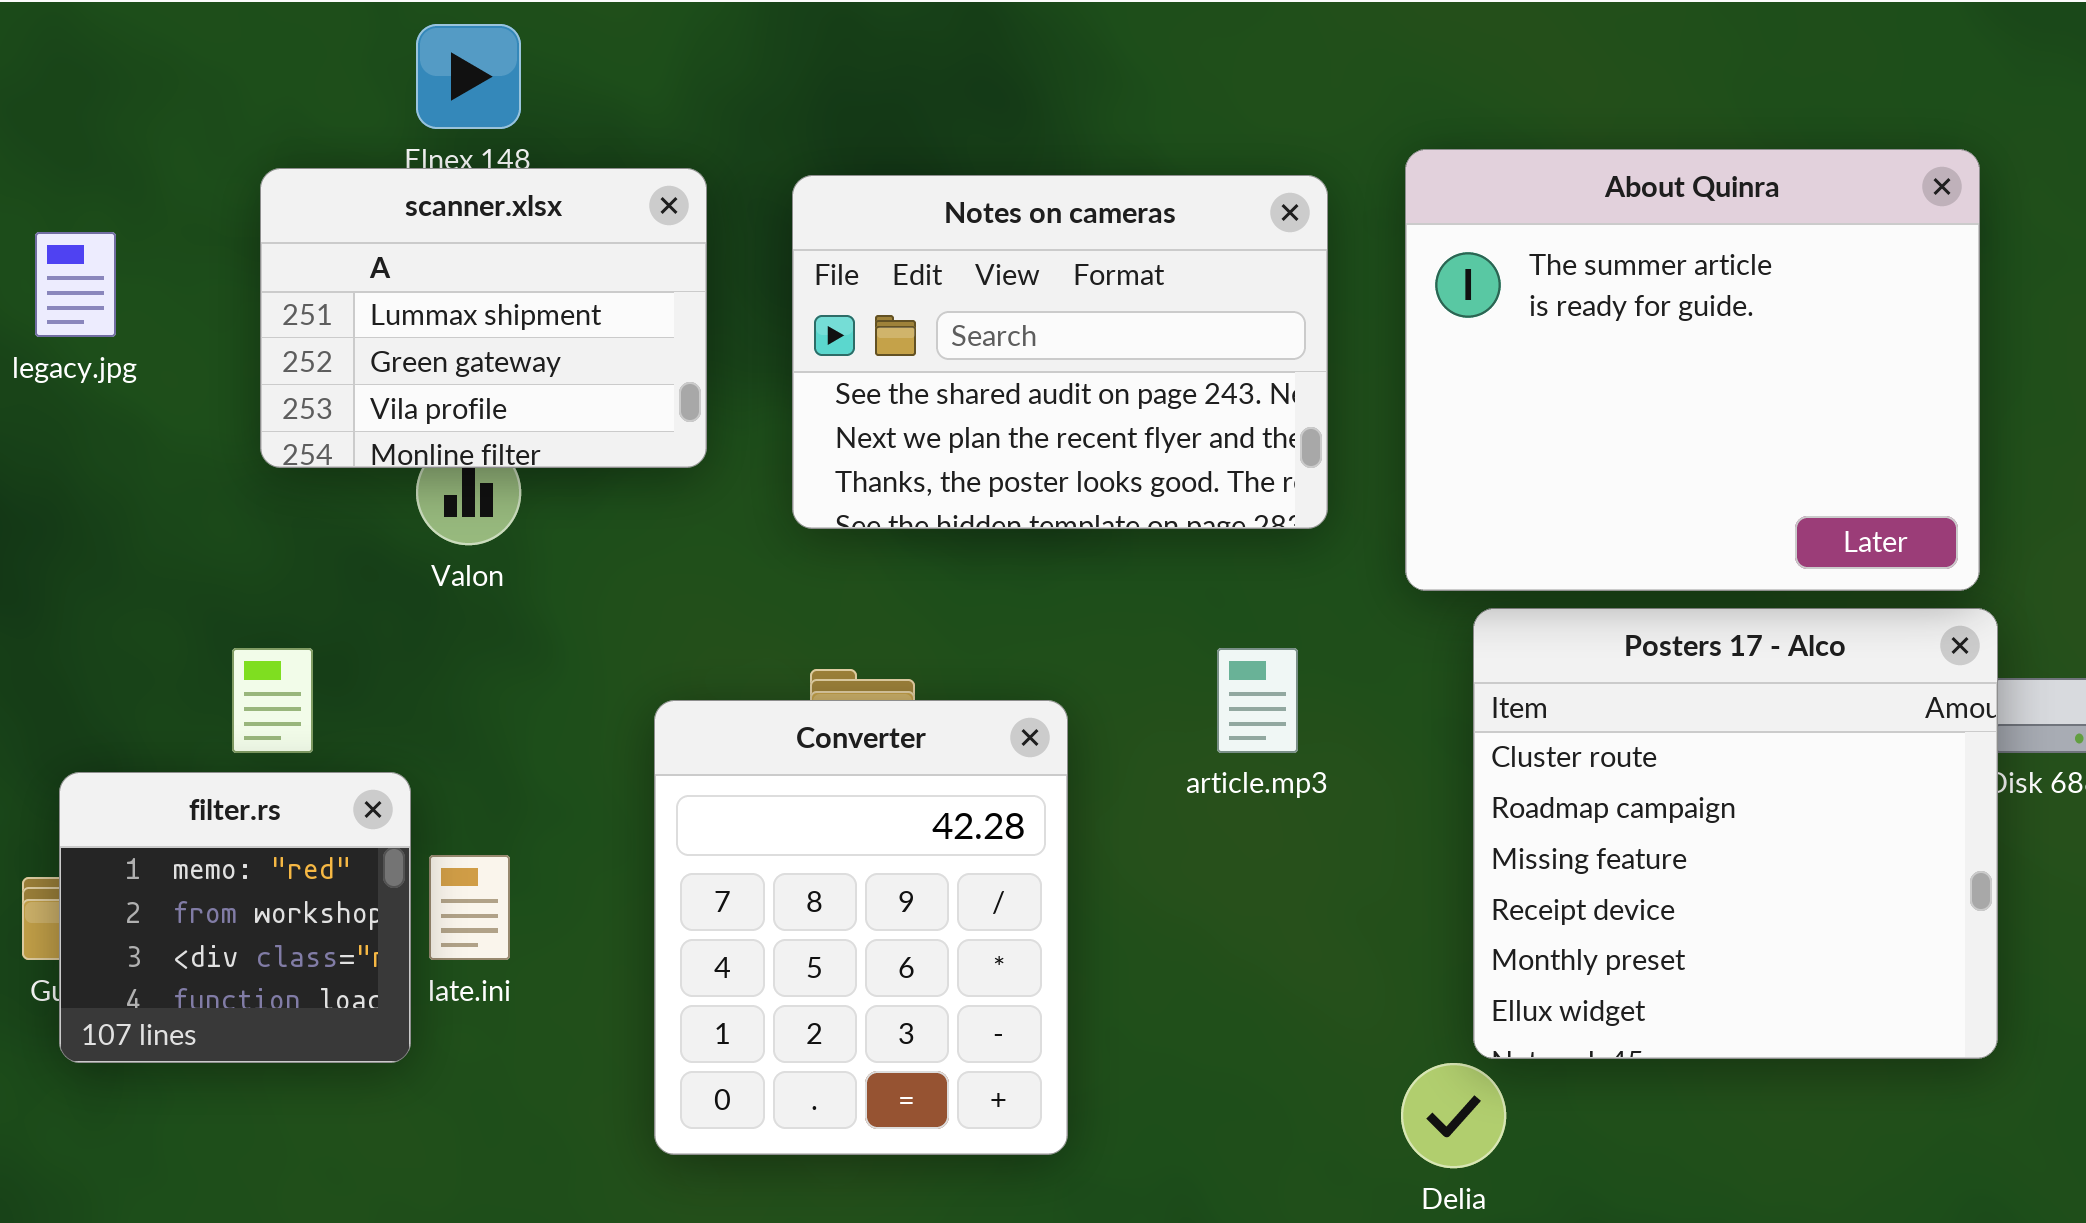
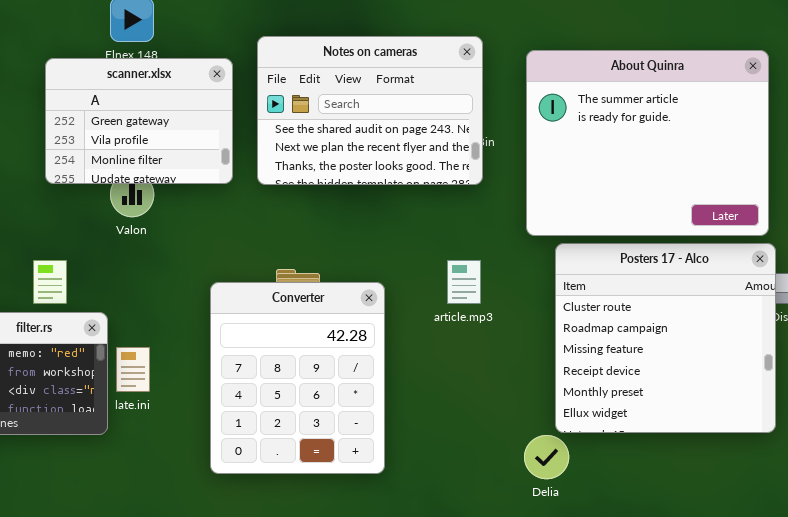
scanner.xlsx: [260,168,707,468] -> [45,58,233,184], scrolled down 1 row
Notes on cameras: [792,175,1328,529] -> [257,36,483,185], moved

